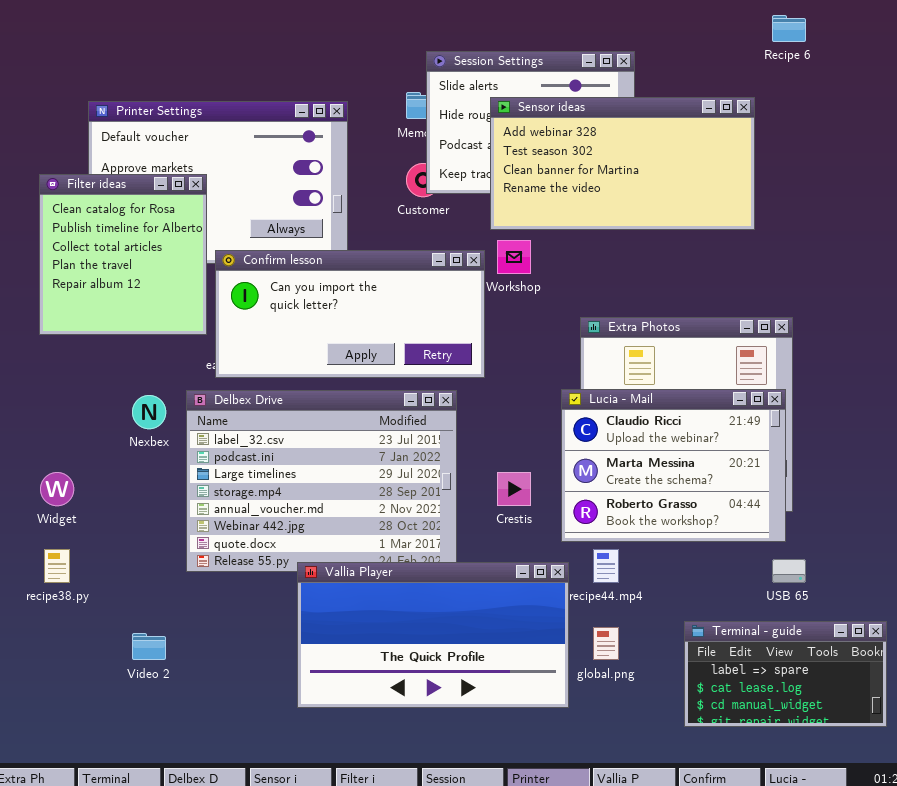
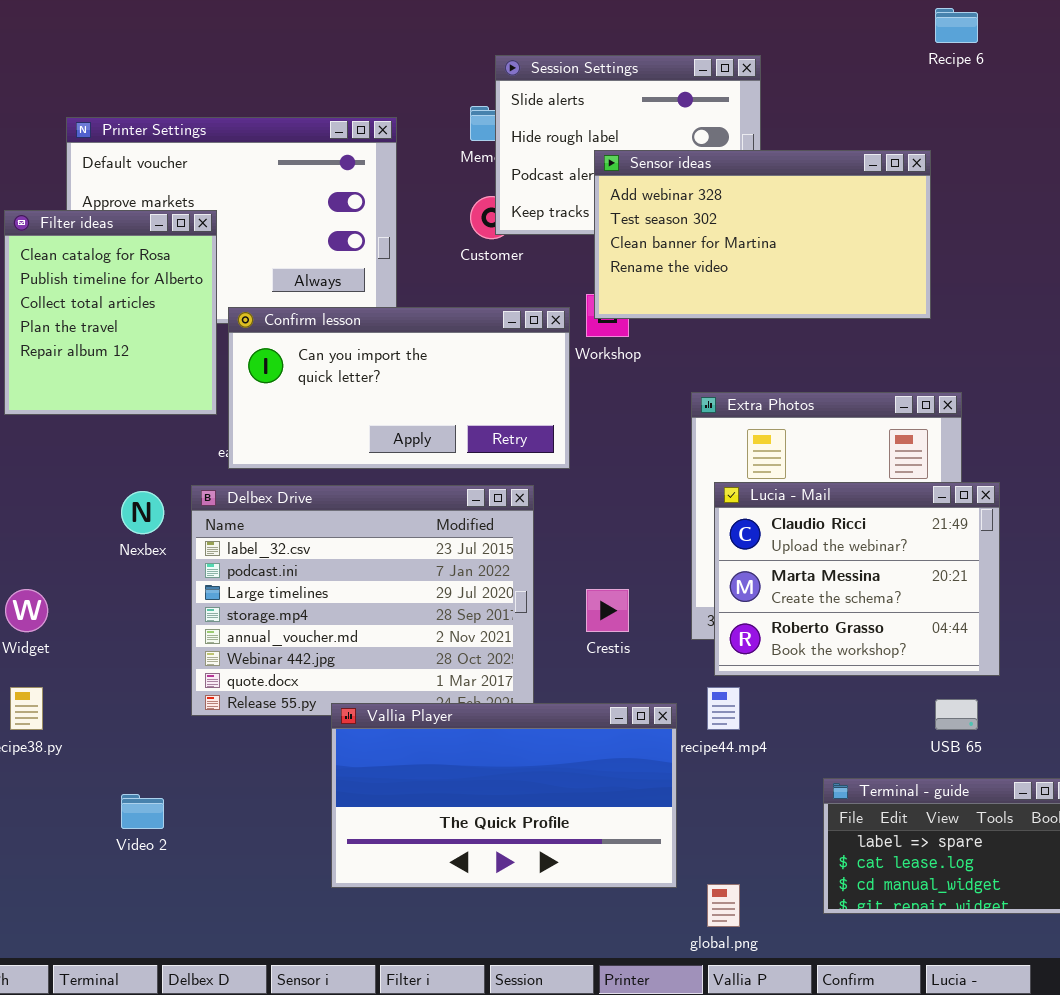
Sensor ideas: [490,97,755,230] -> [594,150,931,319], moved
Lucia - Mail: [561,389,786,542] -> [714,482,1000,676], moved
global.png: [593,627,619,660] -> [707,884,740,927], moved

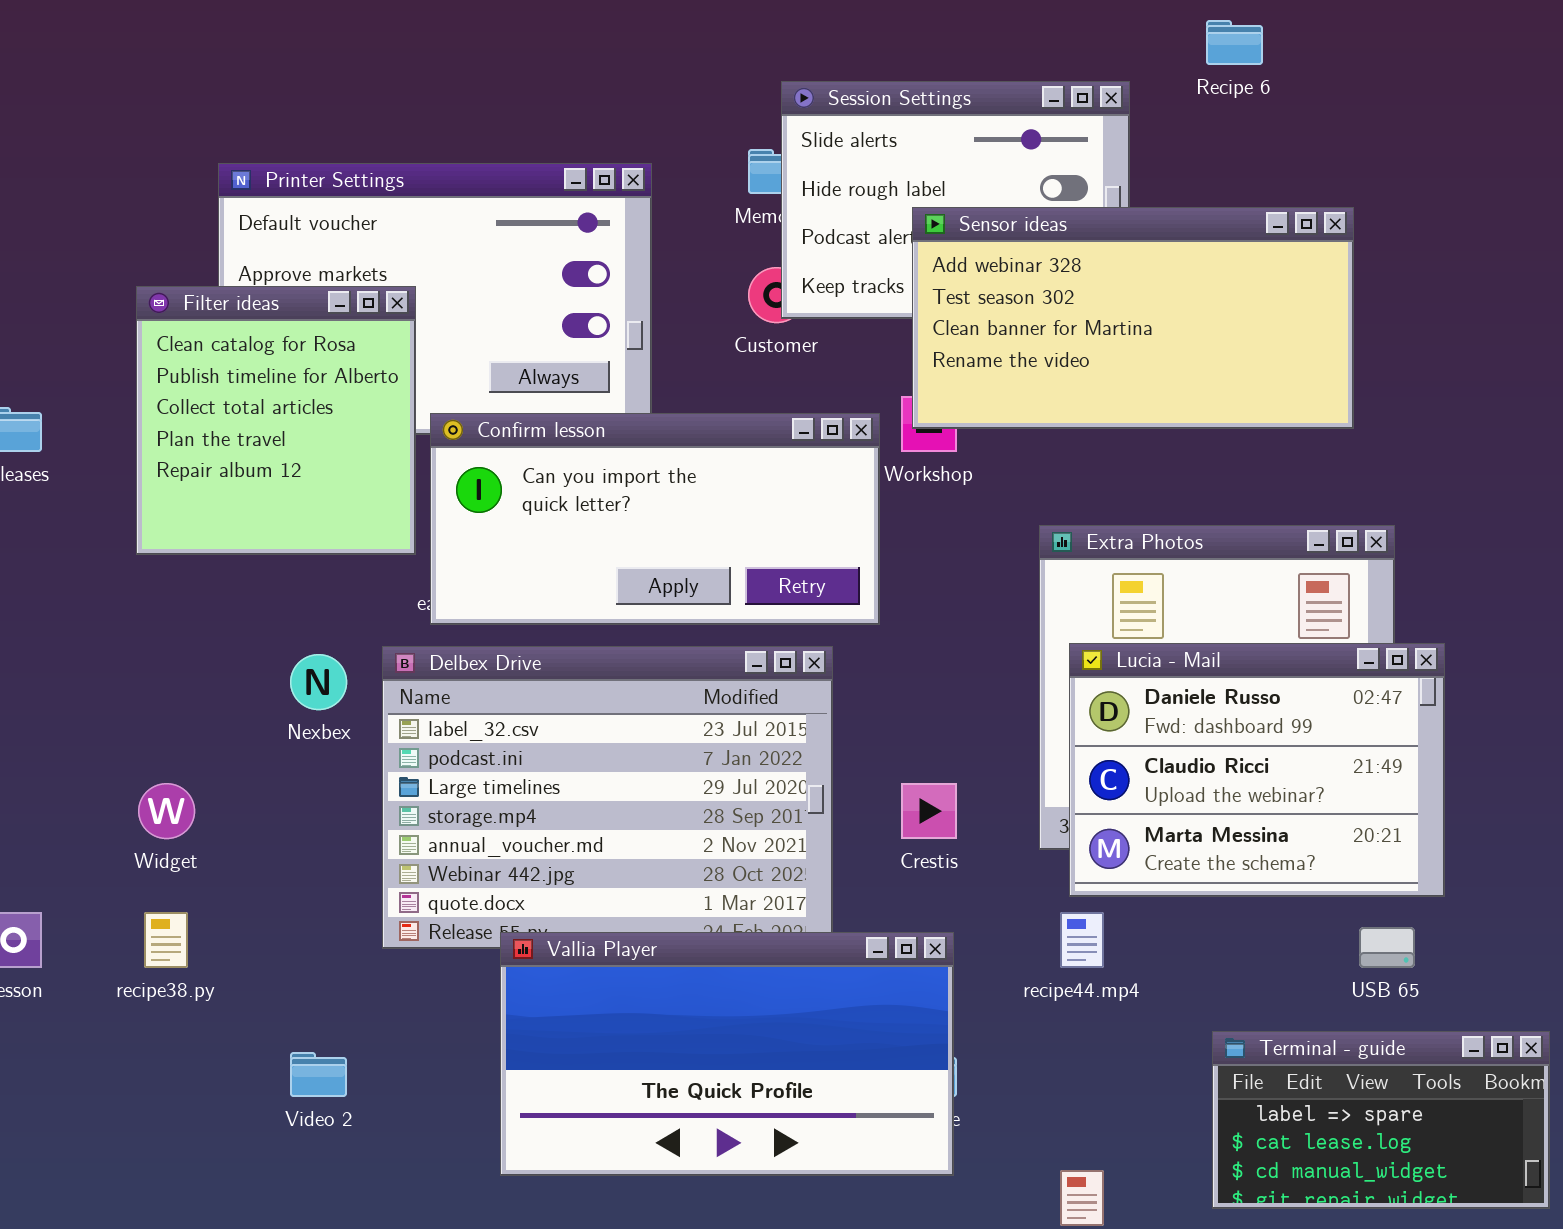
Recipe 6: [935,8,978,43] -> [1206,20,1263,65], moved
Lucia - Mail: [714,482,1000,676] -> [1069,643,1445,897], scrolled up 1 row
Vallia Player: [331,703,677,888] -> [500,932,954,1176], moved

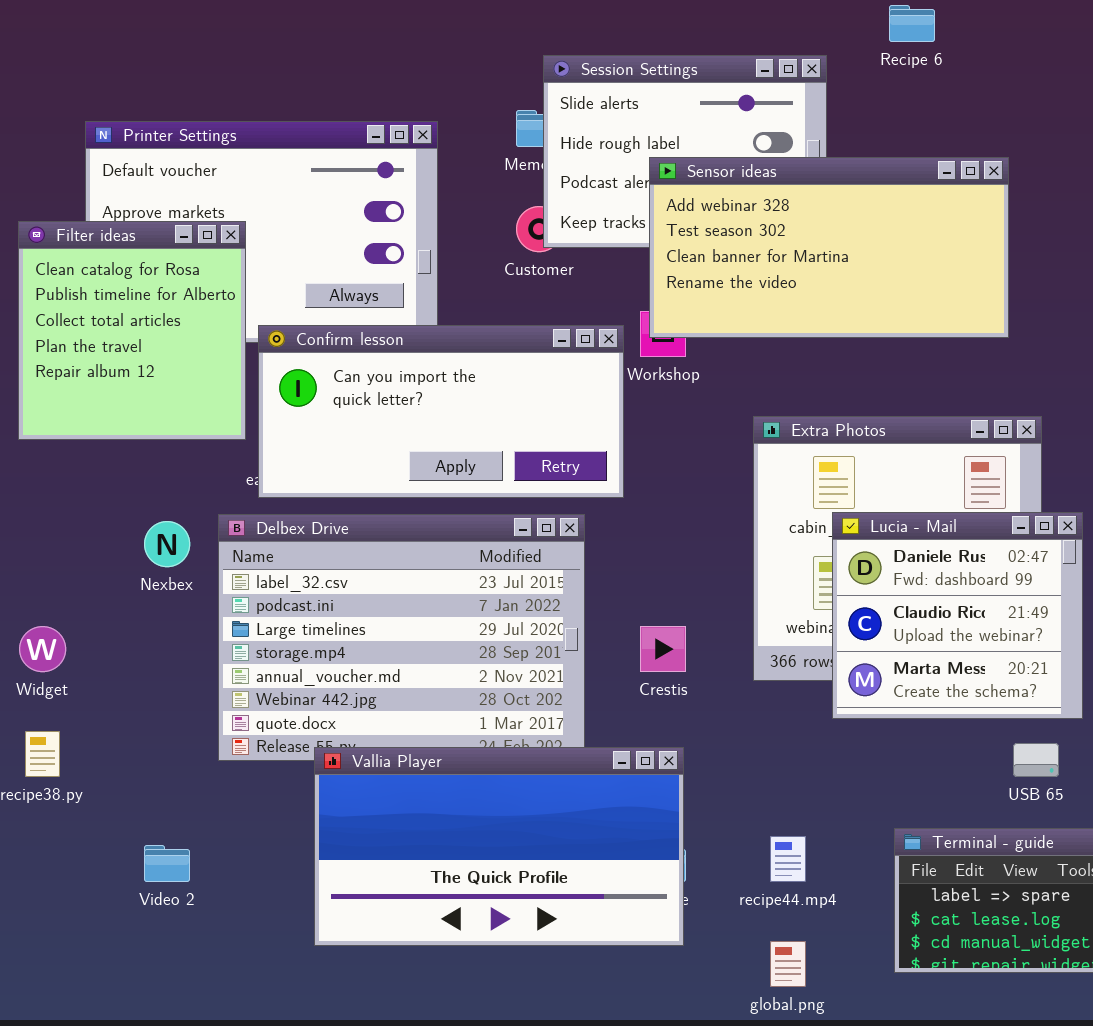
Lucia - Mail: [1069,643,1445,897] -> [832,512,1083,719], resized
recipe44.mp4: [1060,912,1104,968] -> [770,836,806,882], moved

